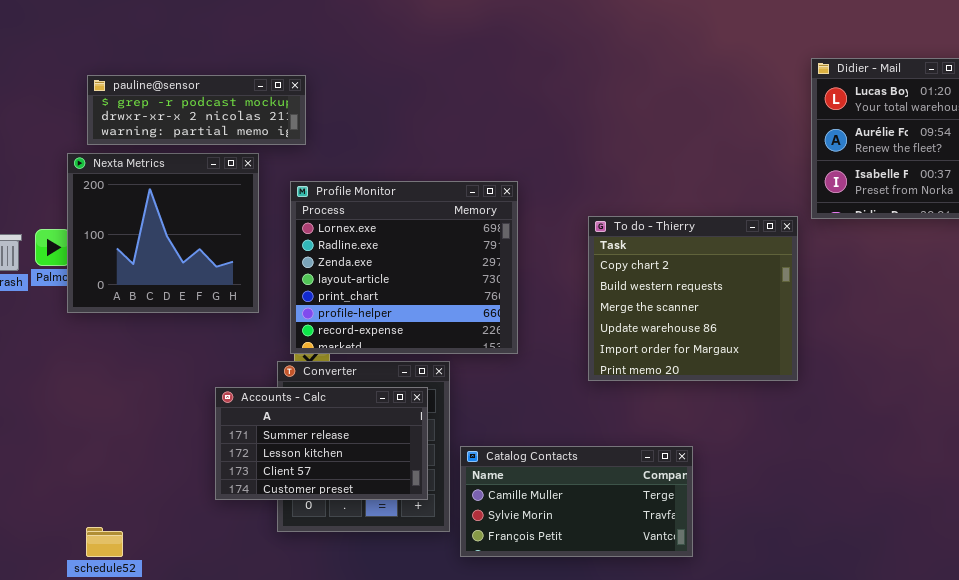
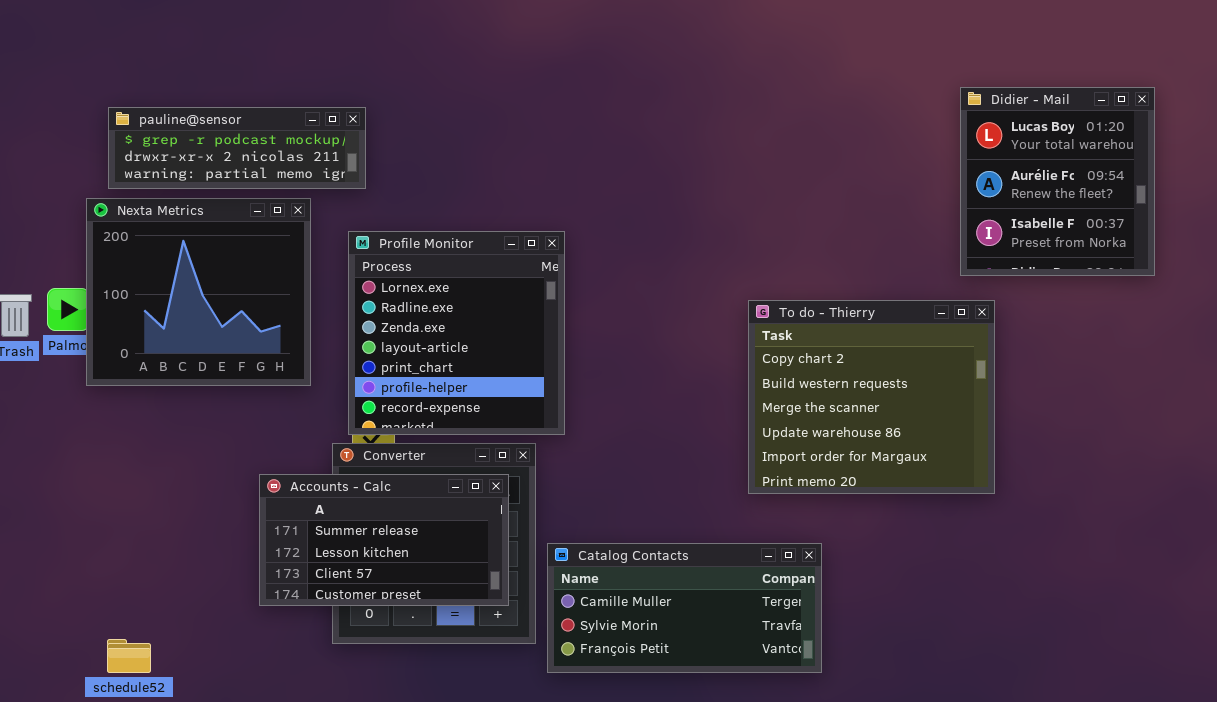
Profile Monitor: [290,181,518,354] -> [348,231,565,435], resized
To do - Thierry: [588,216,798,381] -> [748,300,995,494], moved

